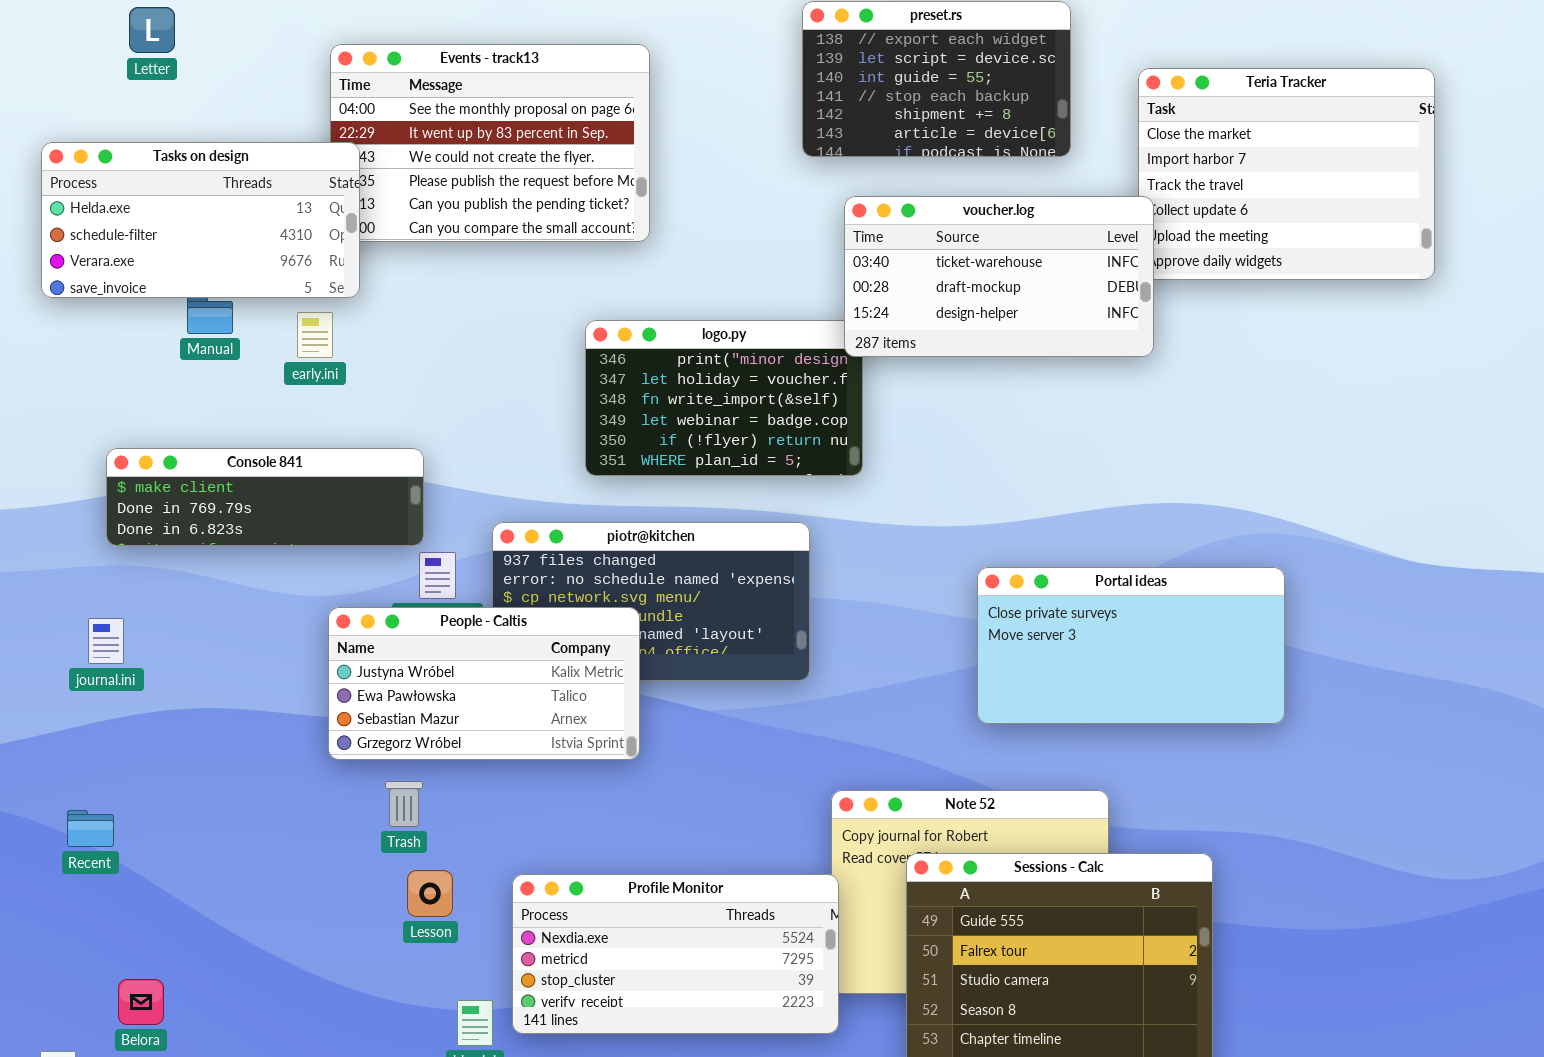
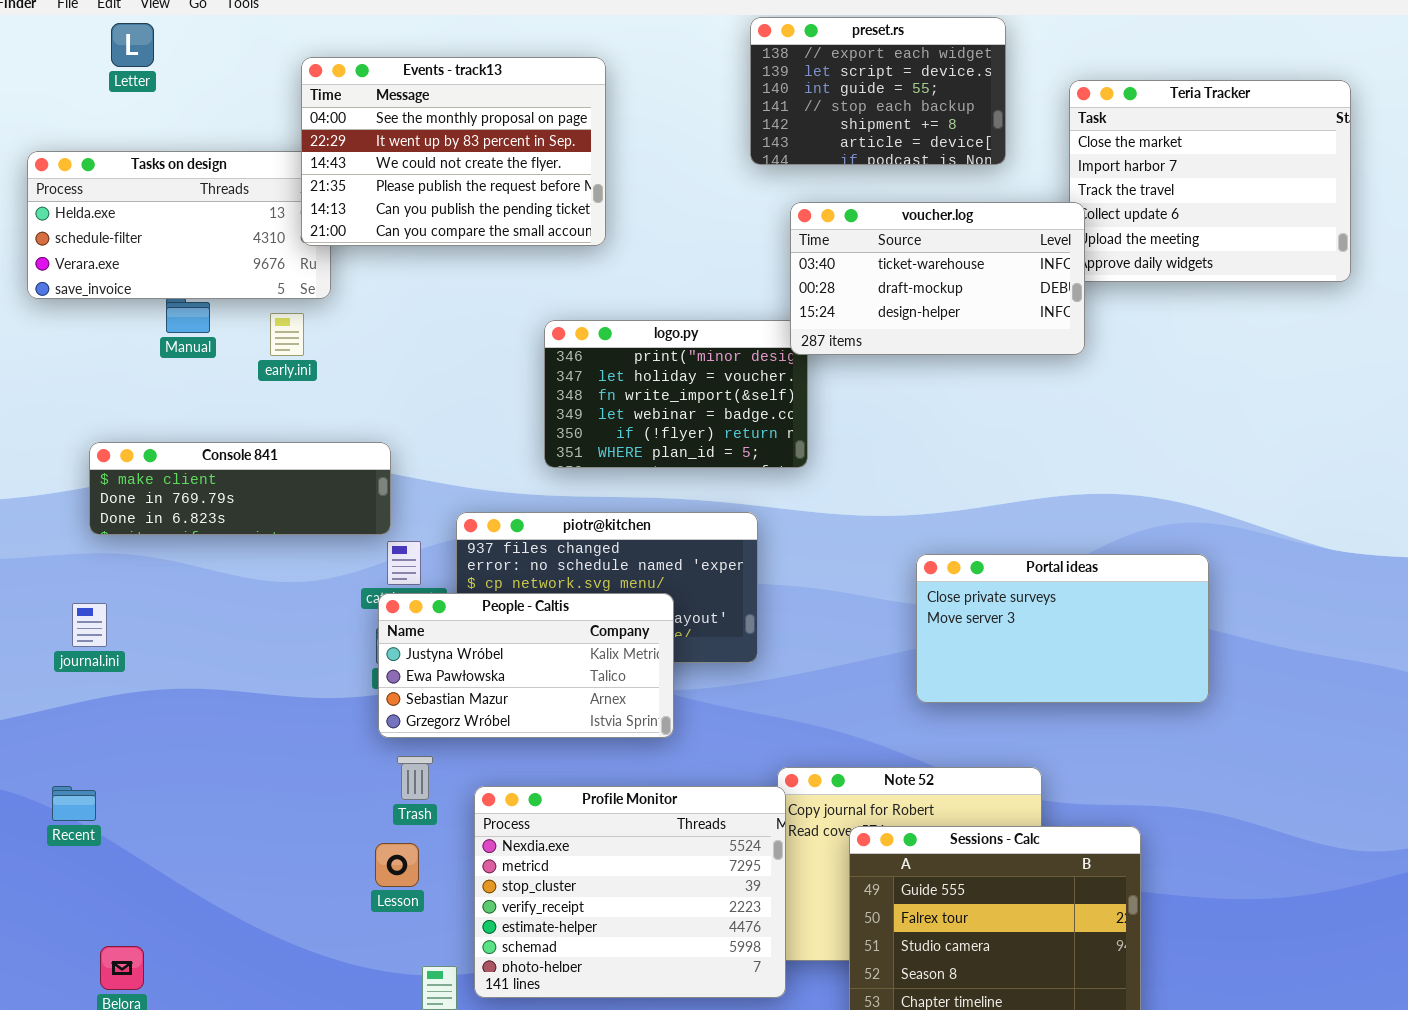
Events - track13: [330,44,650,242] -> [301,57,606,246], raised
People - Caltis: [328,607,640,760] -> [378,593,674,738], moved
Trash: [385,781,423,827] -> [397,756,433,800], moved
Profile Monitor: [512,874,839,1034] -> [474,786,786,998], resized

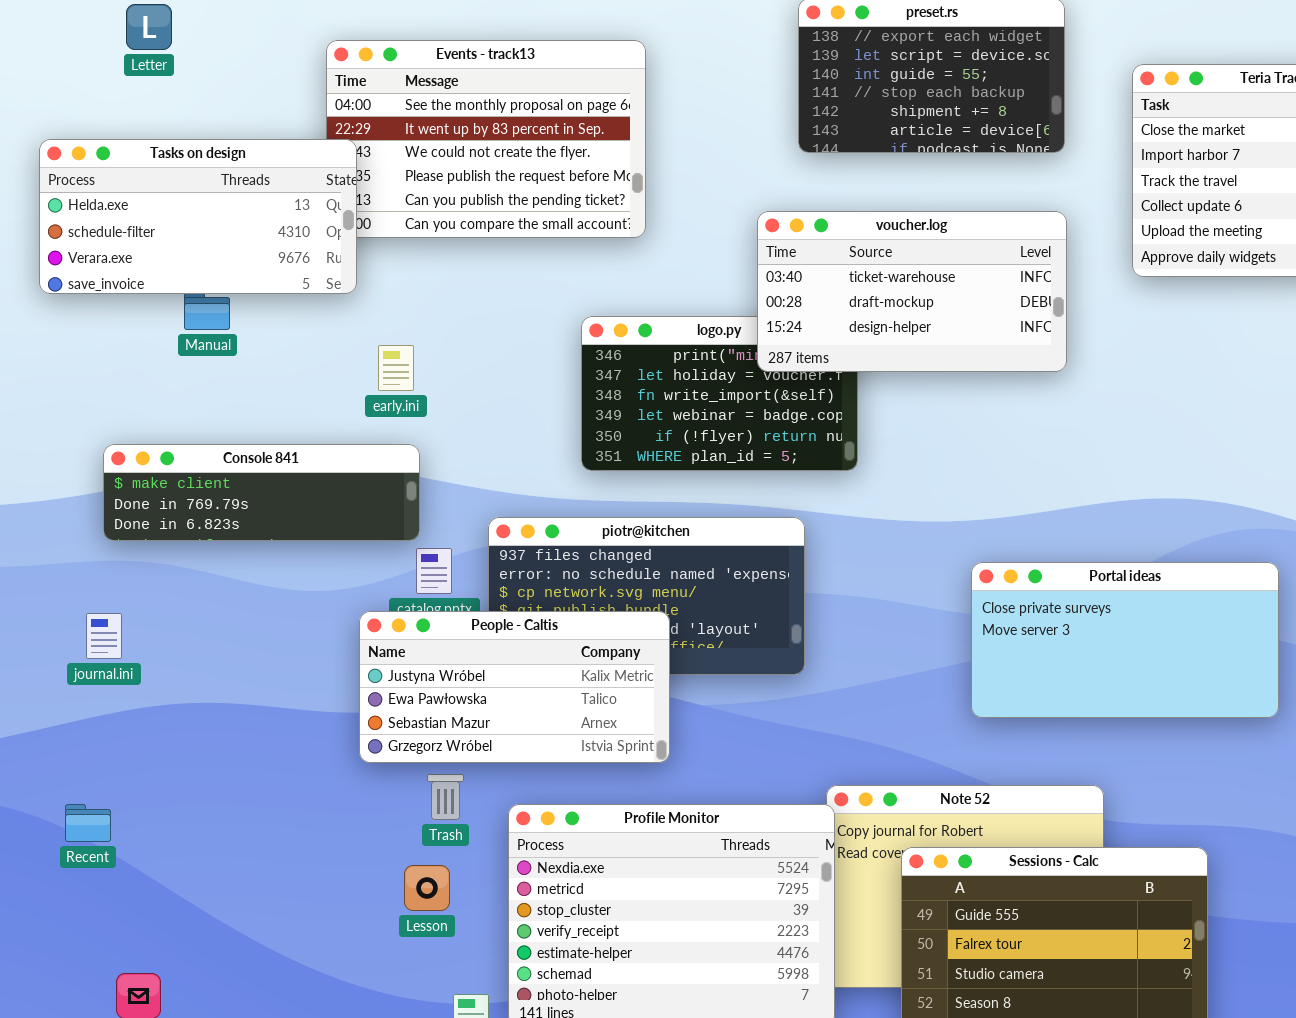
Tasks on design: [27,151,331,299] -> [39,139,357,294], raised
voucher.log: [790,202,1085,355] -> [757,211,1067,372], moved
early.ini: [270,313,304,356] -> [378,345,414,391], moved
People - Caltis: [378,593,674,738] -> [359,611,670,763], moved

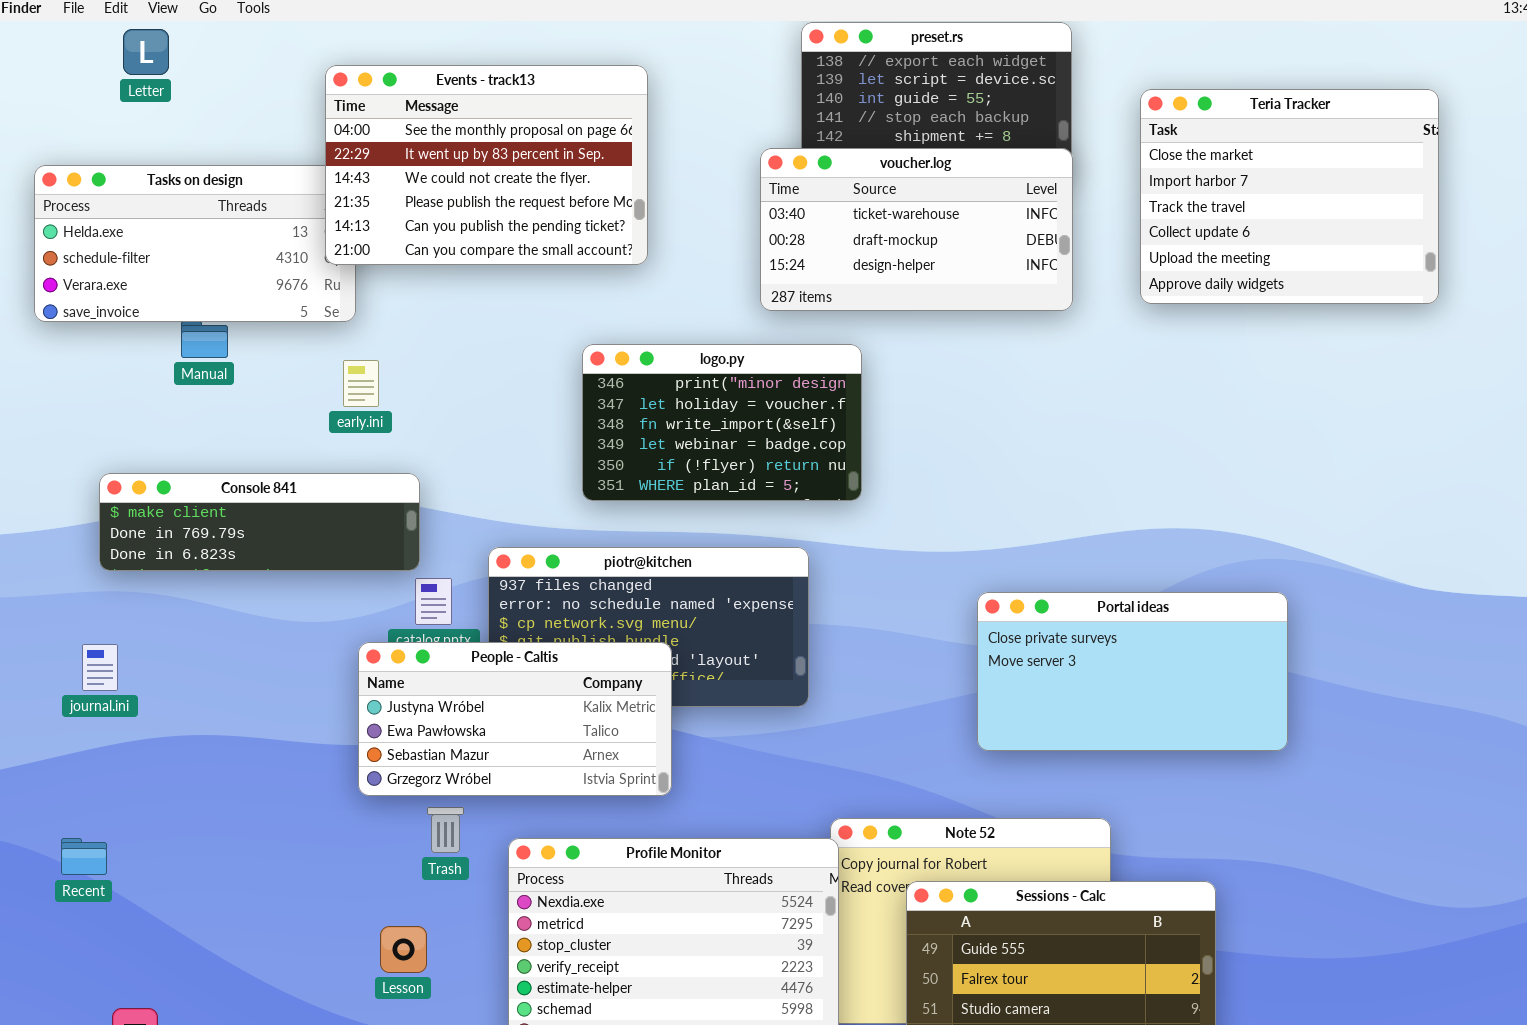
Events - track13: [326,40,646,238] -> [325,65,648,265], raised
voucher.log: [757,211,1067,372] -> [760,148,1073,311], moved
early.ini: [378,345,414,391] -> [343,360,379,407], moved
Lesson: [404,865,450,911] -> [380,926,427,973], moved

